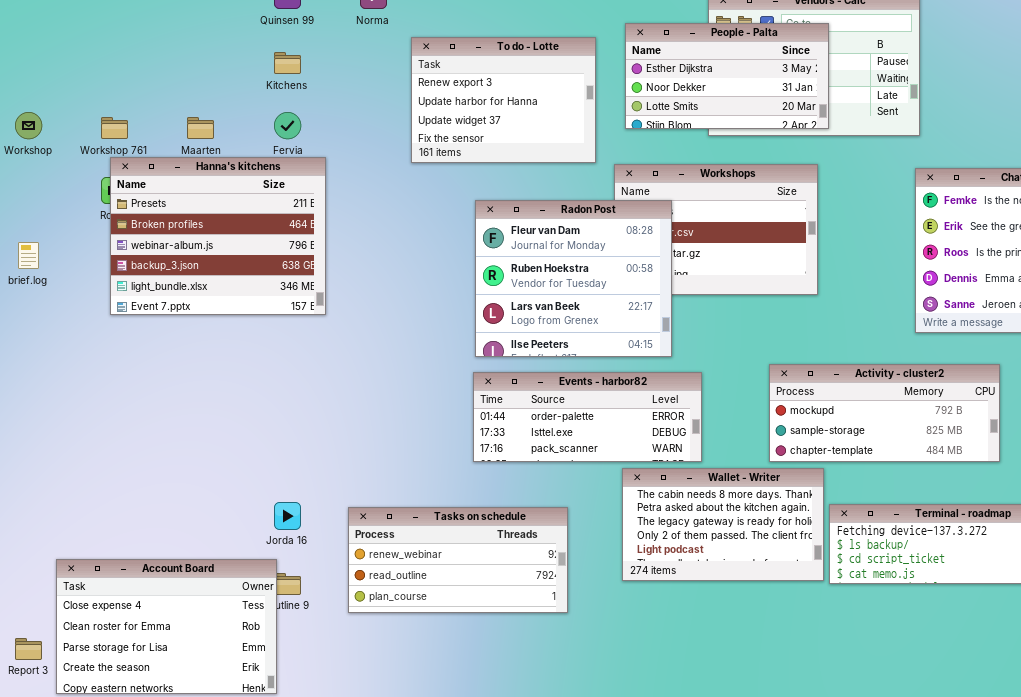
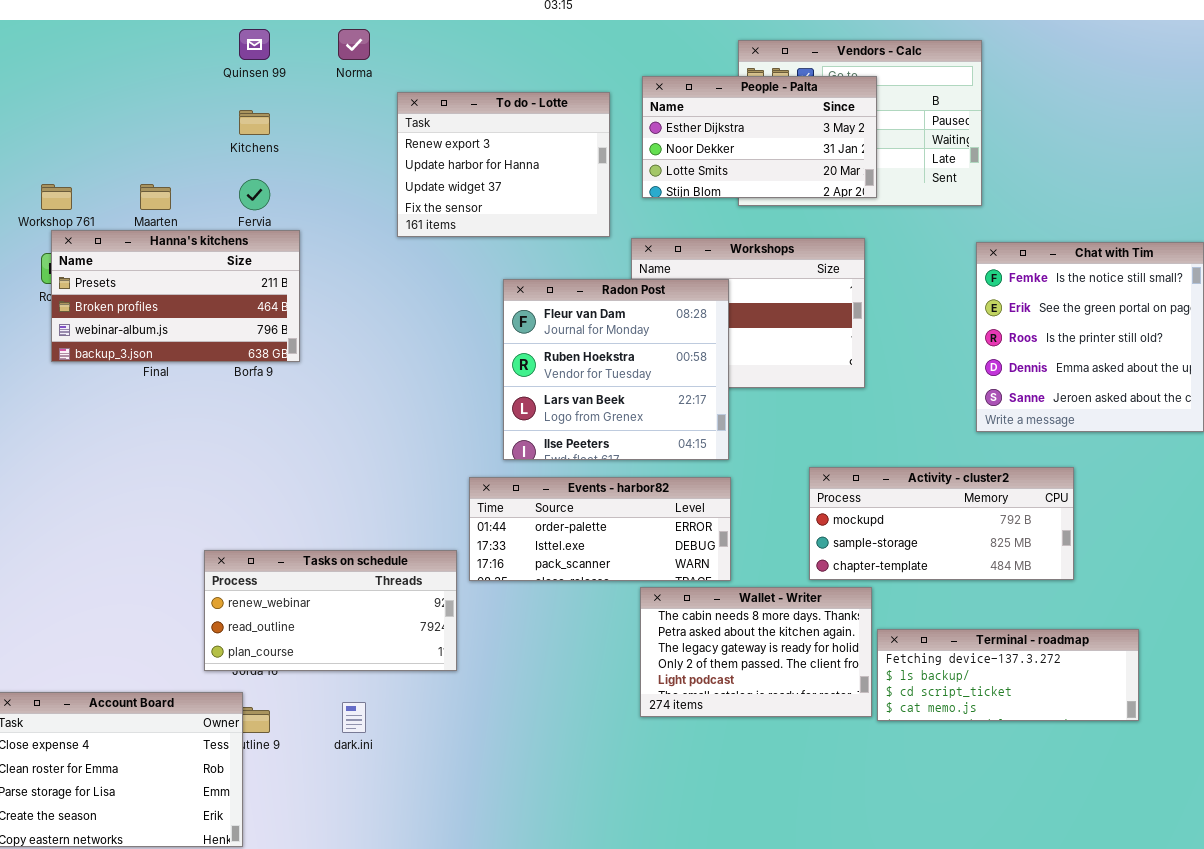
Hanna's kitchens: [110,157,326,315] -> [51,230,300,362], resized
Radon Post: [475,200,672,357] -> [503,279,729,460], moved
Tasks on schedule: [348,507,568,613] -> [204,550,457,671], moved

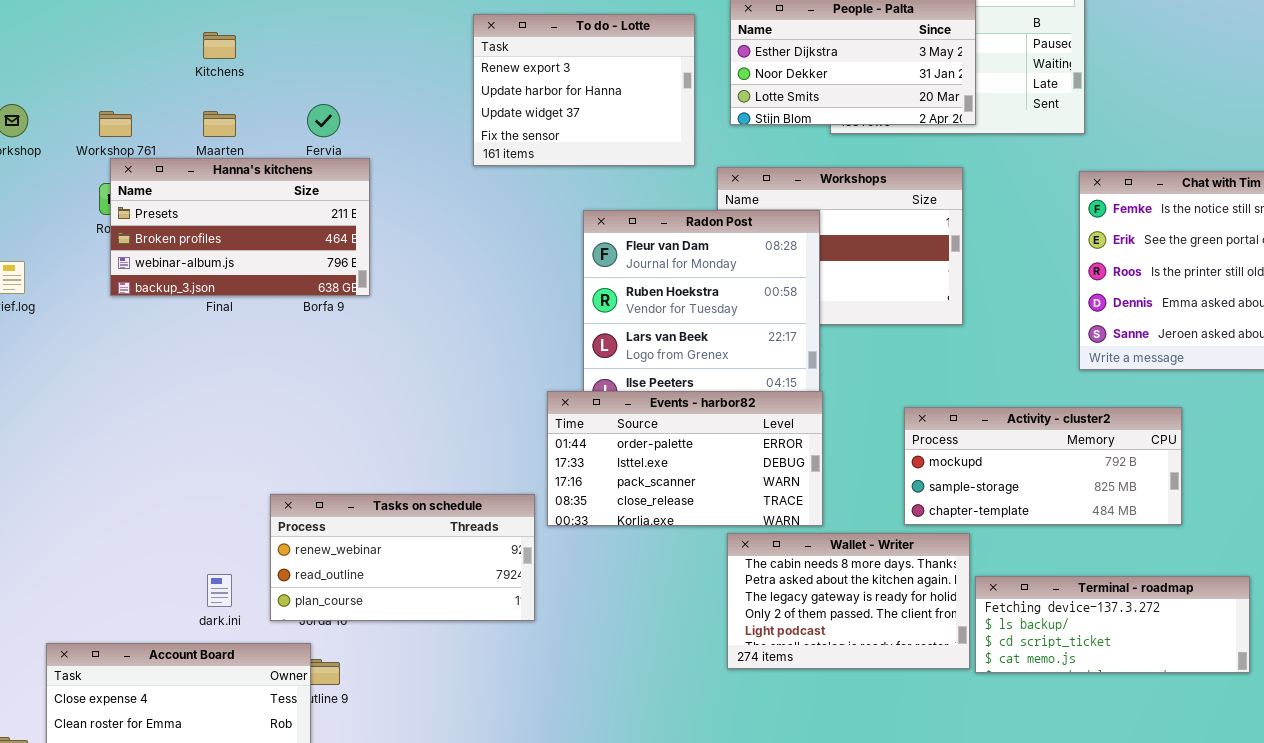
Kitchens: [239,110,270,135] -> [203,32,236,59], moved
Events - harbor82: [469,477,731,581] -> [547,391,823,526], resized
dark.ini: [342,702,366,733] -> [207,574,232,607], moved

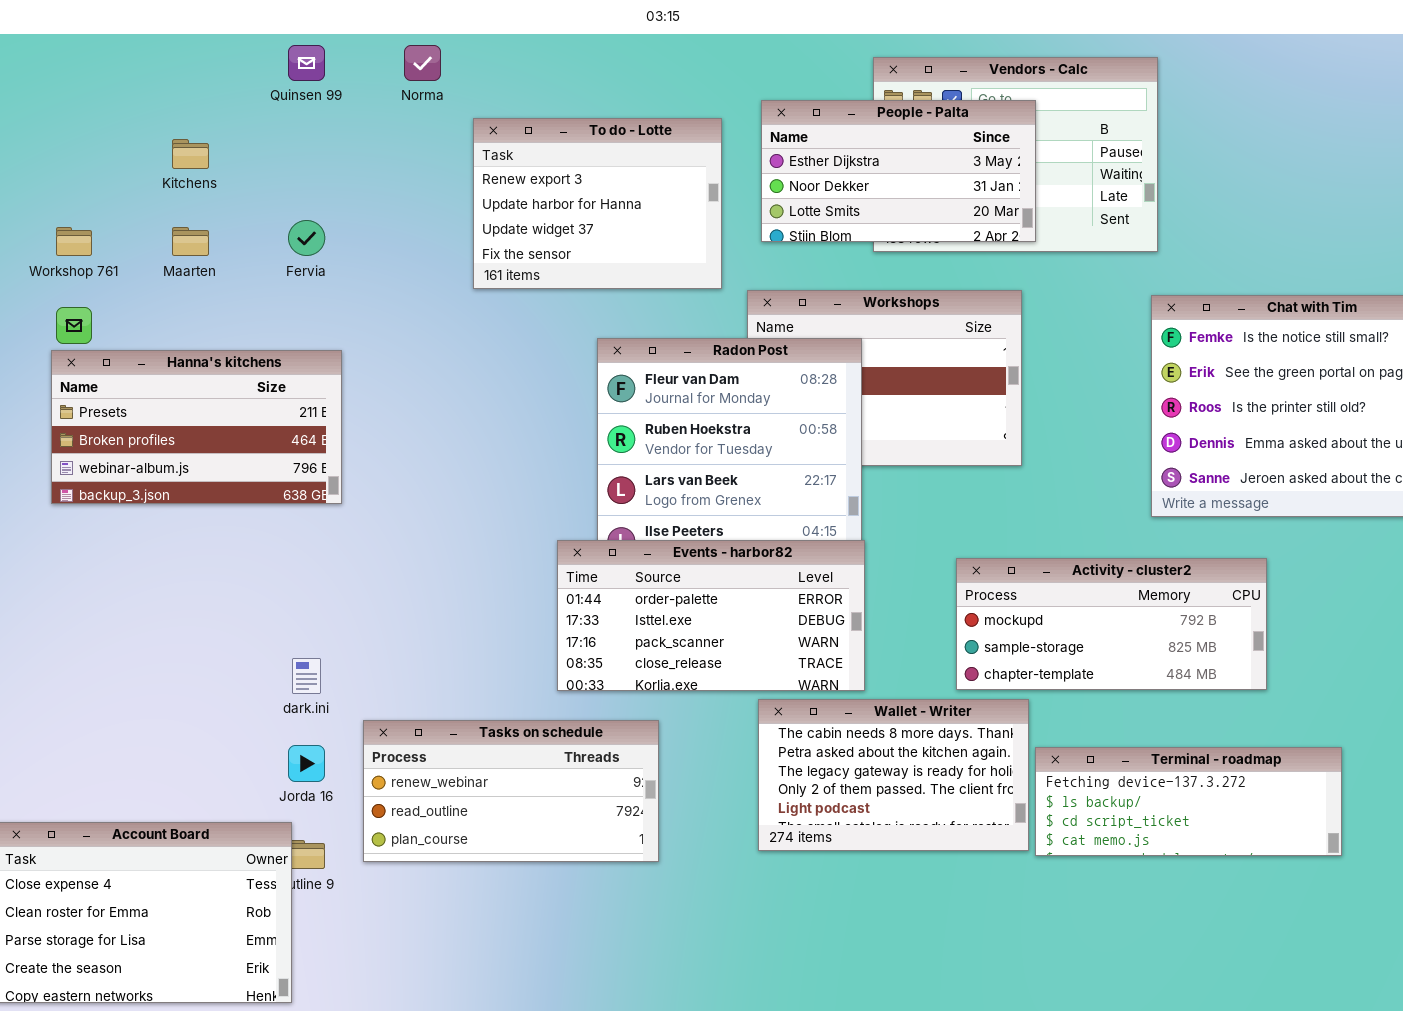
Hanna's kitchens: [110,158,370,296] -> [51,350,342,504], moved
Tasks on schedule: [270,494,535,621] -> [363,720,659,862], moved
dark.ini: [207,574,232,607] -> [292,658,321,694], moved

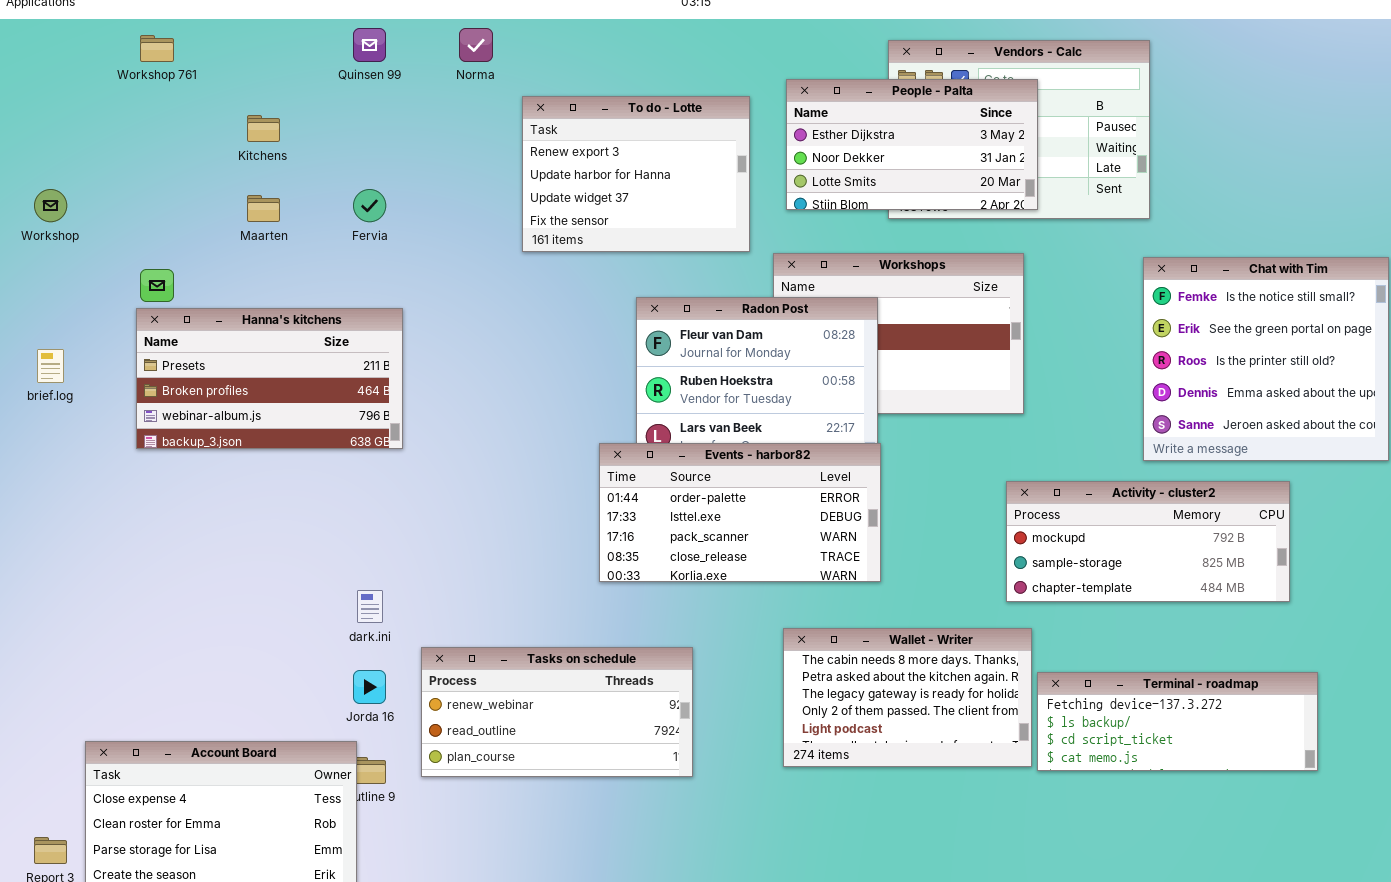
Workshop 761: [56,227,92,256] -> [140,35,174,62], moved
Events - harbor82: [557,540,865,691] -> [599,443,881,582], moved
Activity - cluster2: [956,558,1267,690] -> [1006,481,1290,602], moved

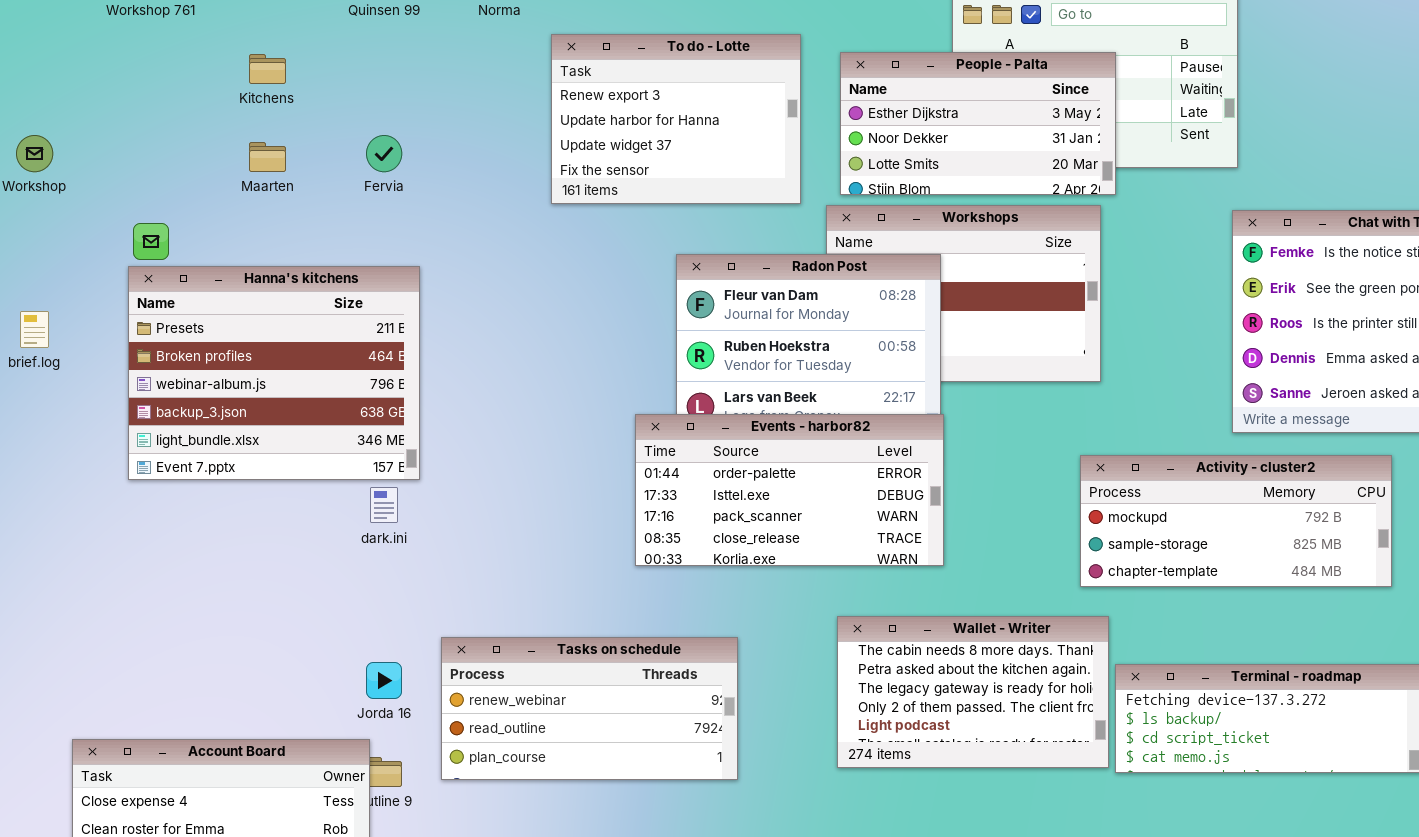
People - Palta: [786,79,1038,210] -> [840,52,1116,195], moved
Hanna's kitchens: [136,308,403,449] -> [128,266,420,480], resized
dark.ini: [357,590,383,623] -> [370,487,398,523], moved

